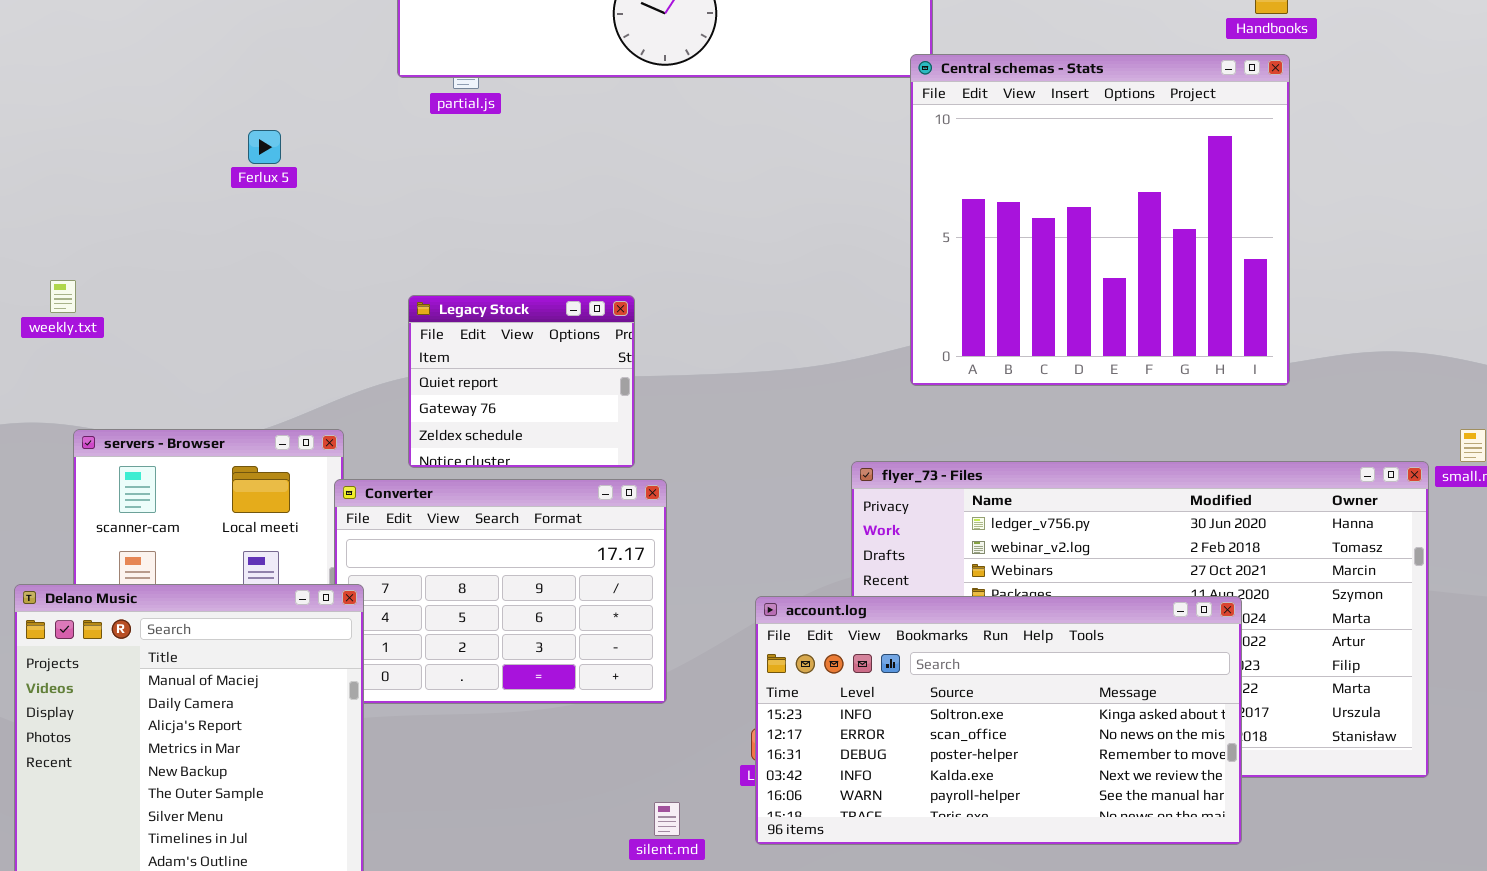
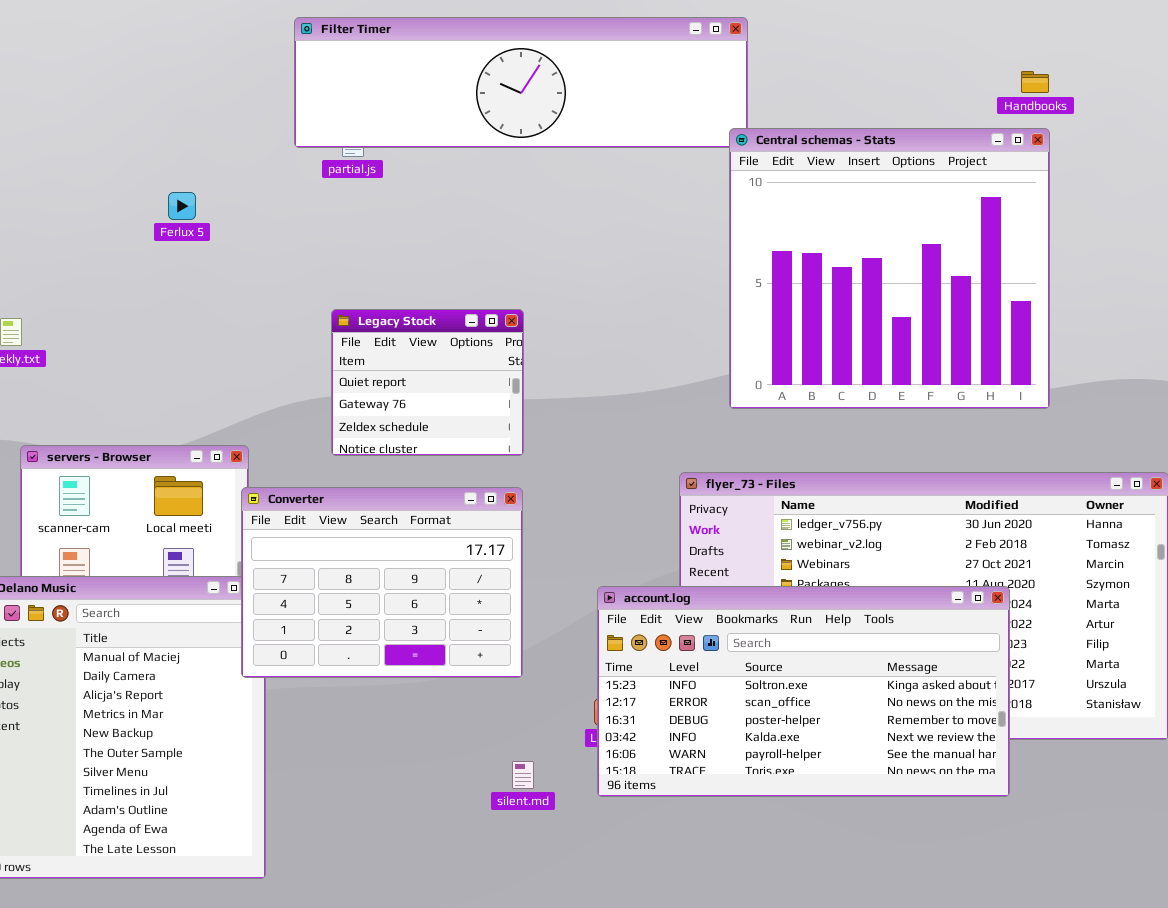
Legacy Stock: [408,295,635,468] -> [331,309,524,456], moved
Converter: [334,479,667,704] -> [241,487,523,678], raised

